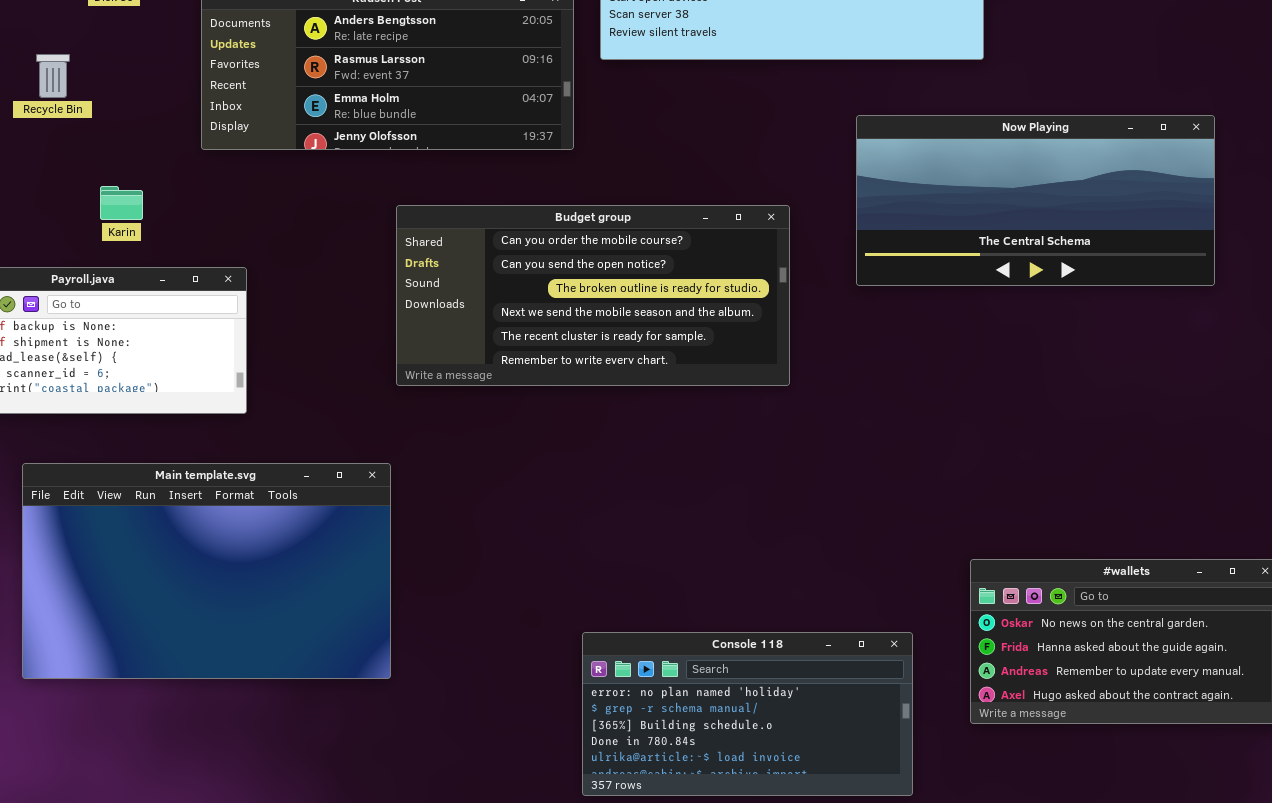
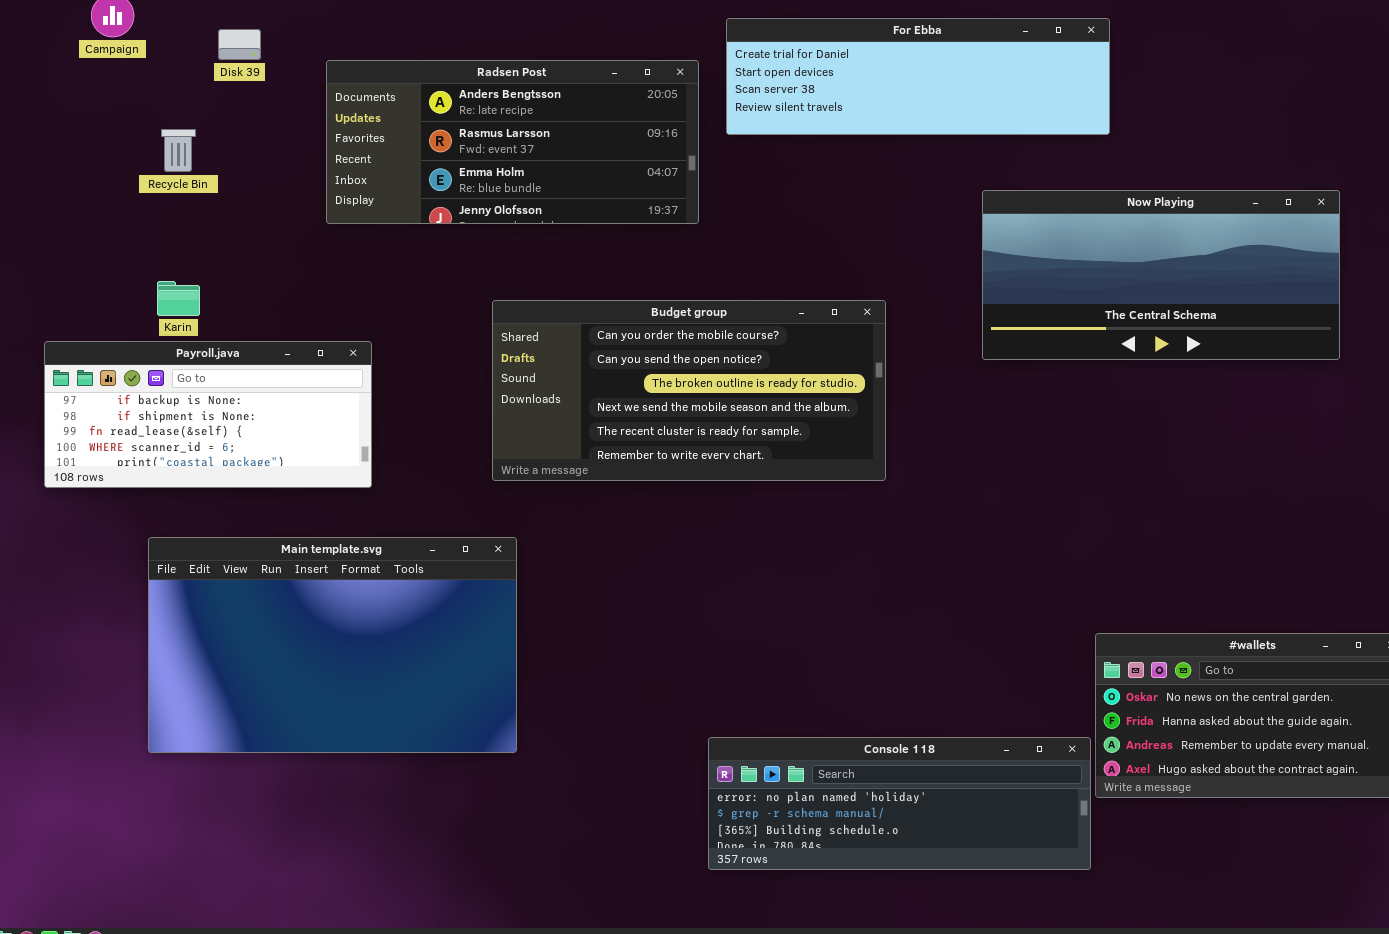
Karin: [100,186,143,220] -> [157,281,200,316], moved
Budget group: [396,205,790,386] -> [492,300,886,481], moved
Console 118: [582,632,913,796] -> [708,737,1091,870], resized

